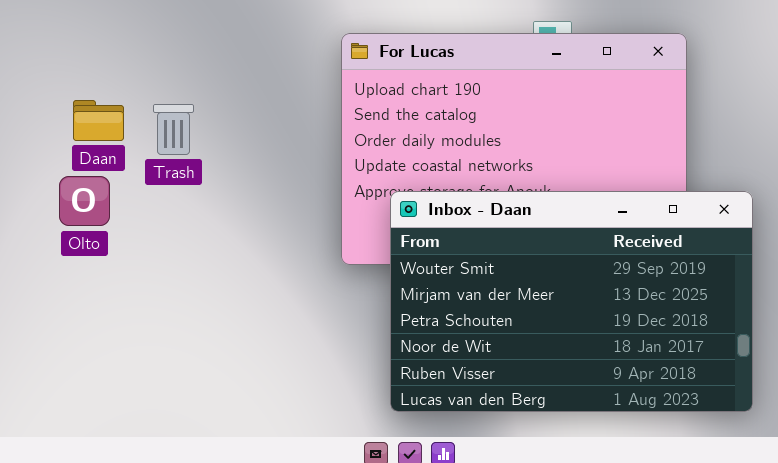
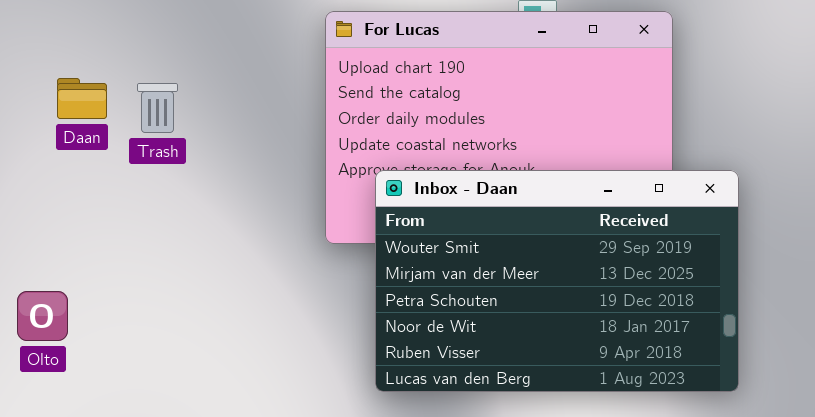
Olto: [59,176,110,226] -> [17,291,68,341], moved

